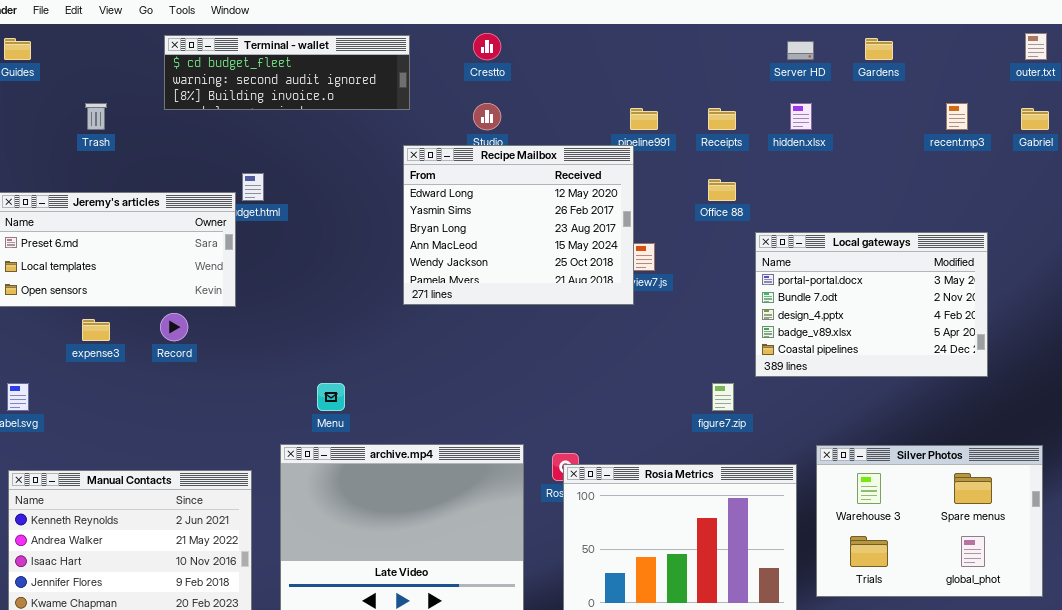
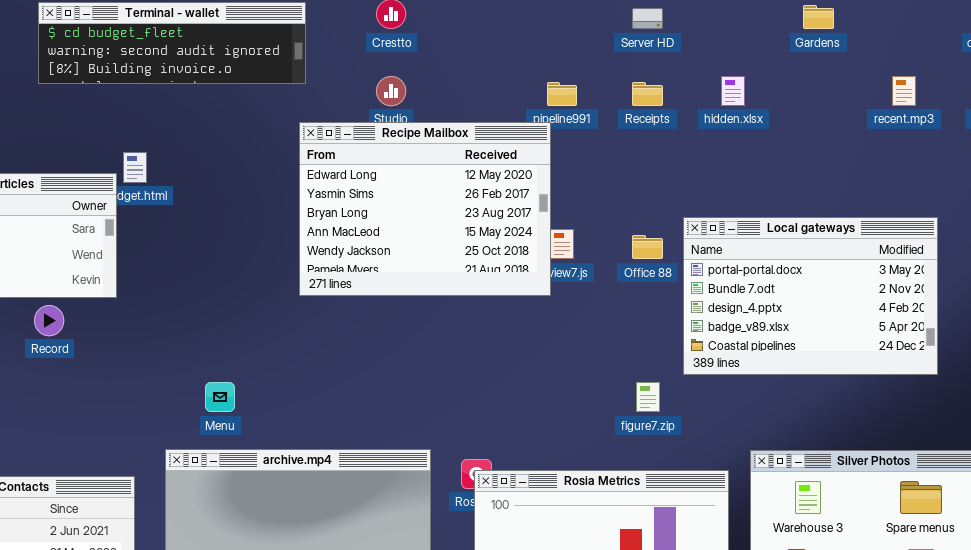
Server HD: [787,41,814,60] -> [632,8,663,29], moved
Office 88: [708,179,736,201] -> [632,235,663,259], moved

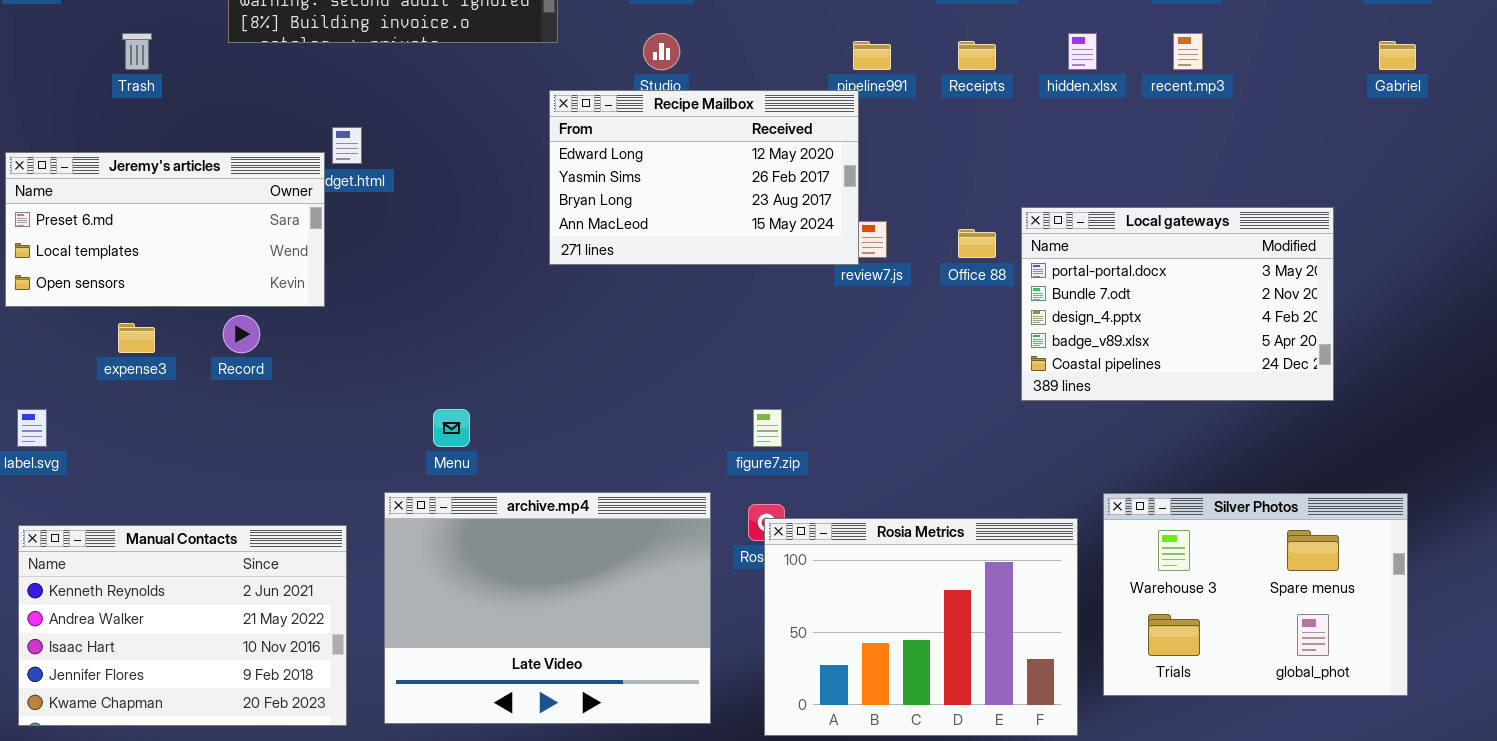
recent.mp3: [892,76,916,106] -> [1173,33,1203,70], moved
Recipe Mailbox: [299,122,551,296] -> [549,90,859,265], resized
figure7.zip: [636,382,660,412] -> [753,409,782,447], moved

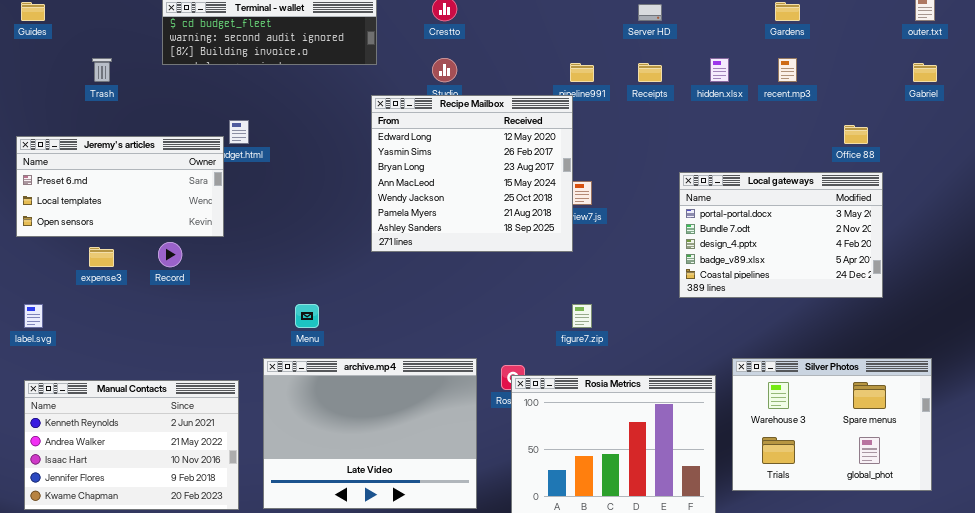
Recipe Mailbox: [549,90,859,265] -> [371,95,573,252], resized
Office 88: [958,229,996,258] -> [844,125,868,144], moved
figure7.zip: [753,409,782,447] -> [572,304,592,328], moved

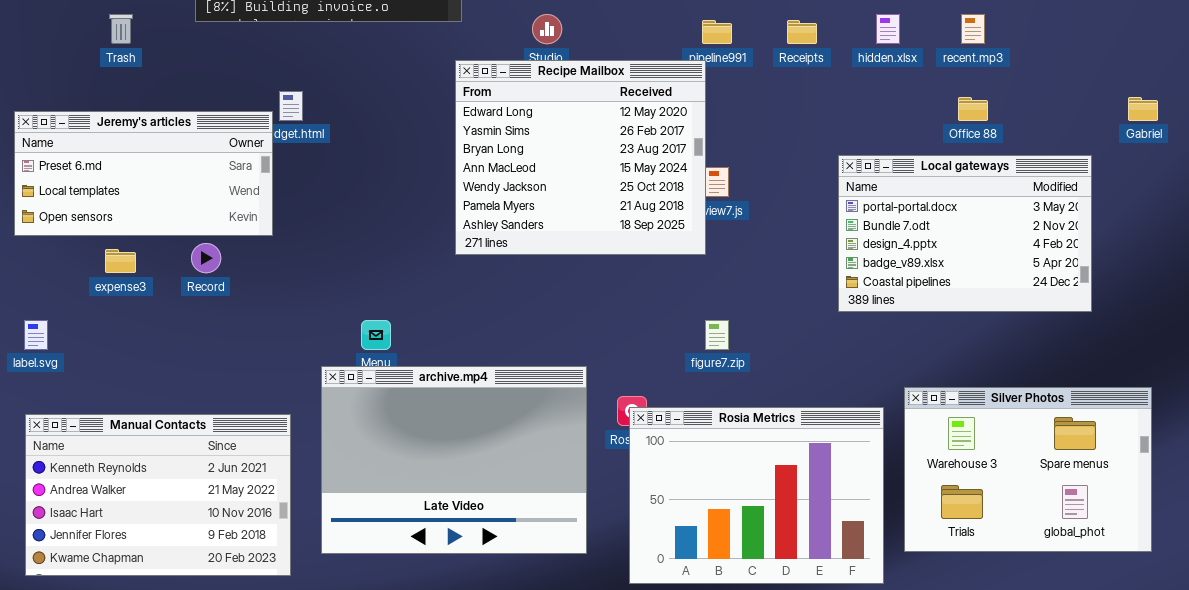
Gabriel: [913,63,937,82] -> [1128,97,1158,121], moved
Office 88: [844,125,868,144] -> [958,97,988,121], moved
archive.mp4: [263,358,477,509] -> [321,366,587,554], moved

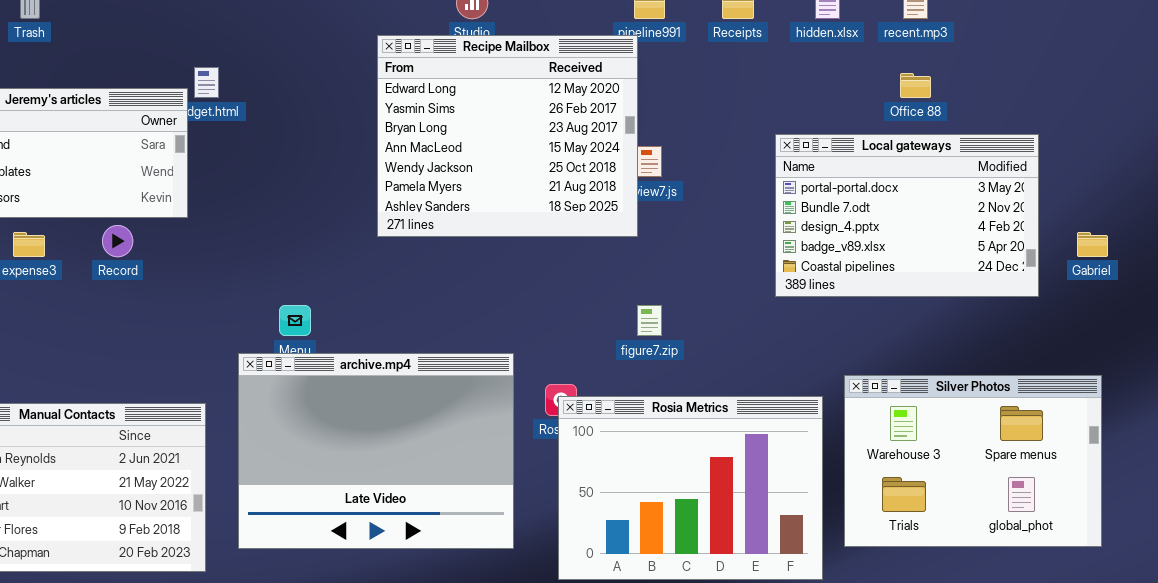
Gabriel: [1128,97,1158,121] -> [1077,232,1108,257], moved

